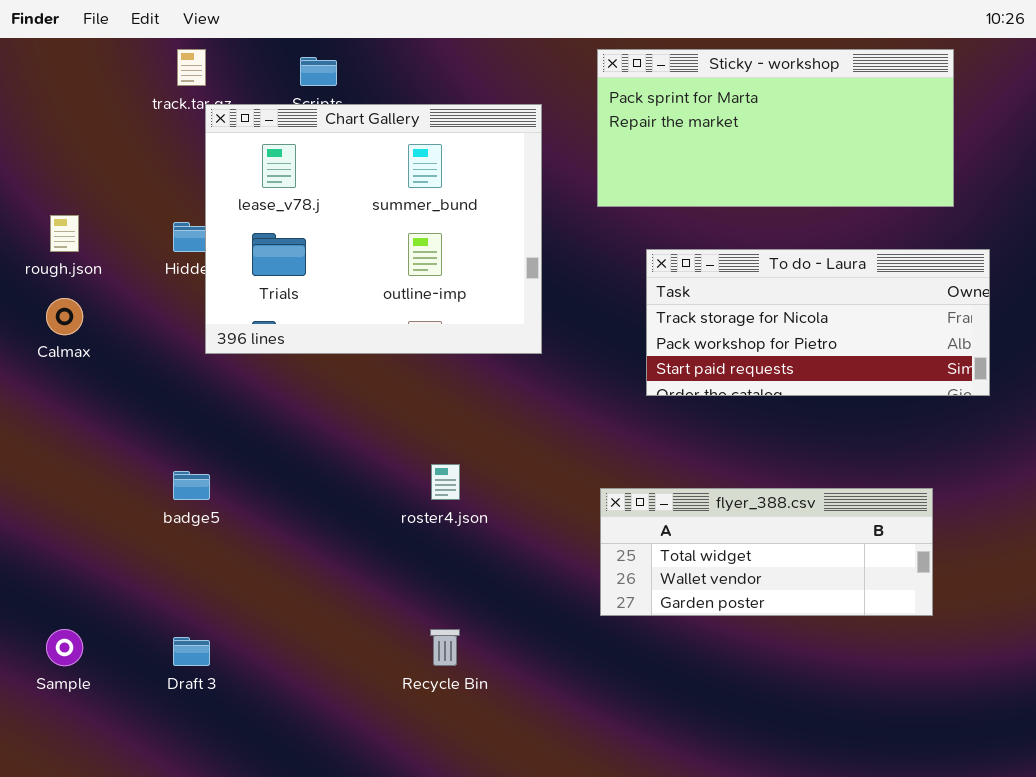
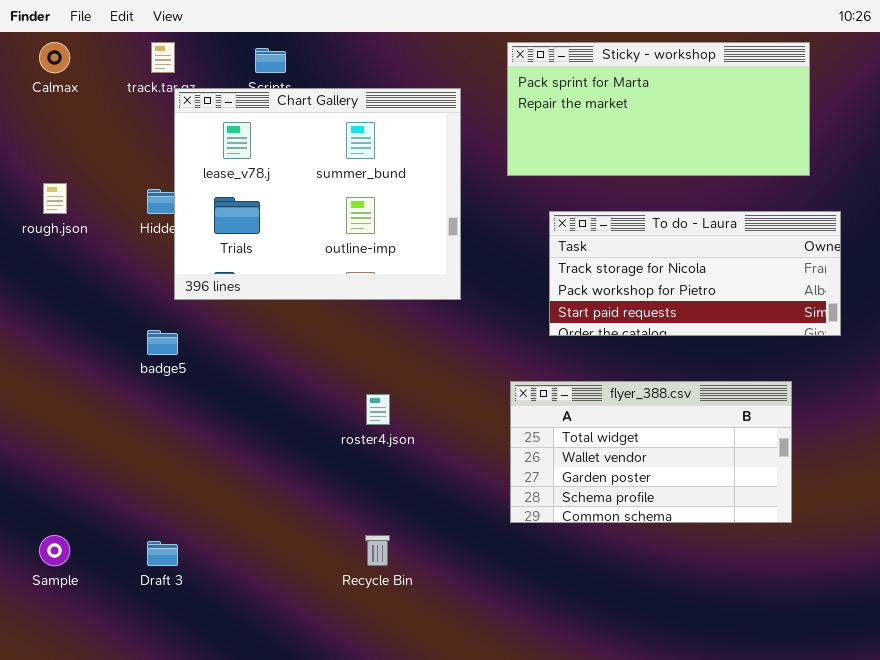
Calmax: [46,298,83,335] -> [39,42,70,73], moved
badge5: [173,471,210,500] -> [147,330,178,355], moved
flyer_388.csv: [600,488,933,616] -> [510,381,792,523], resized

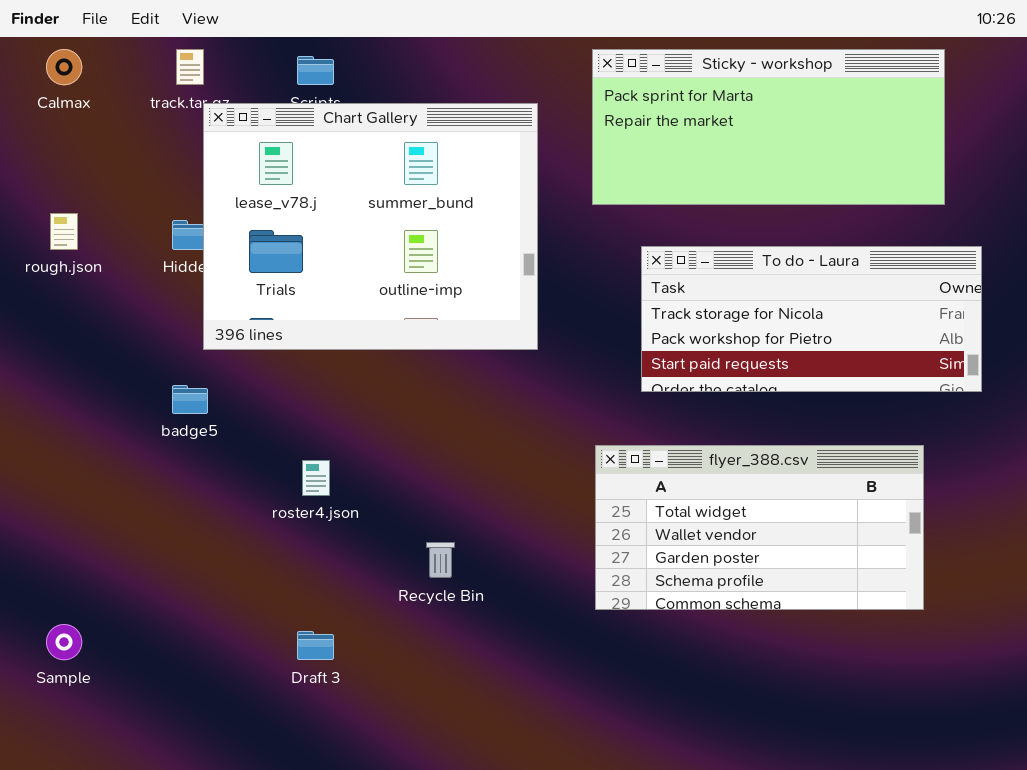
roster4.json: [366,394,390,425] -> [302,460,330,496], moved
Recycle Bin: [365,535,390,566] -> [426,542,455,578], moved
Draft 3: [147,541,178,566] -> [297,631,334,660], moved

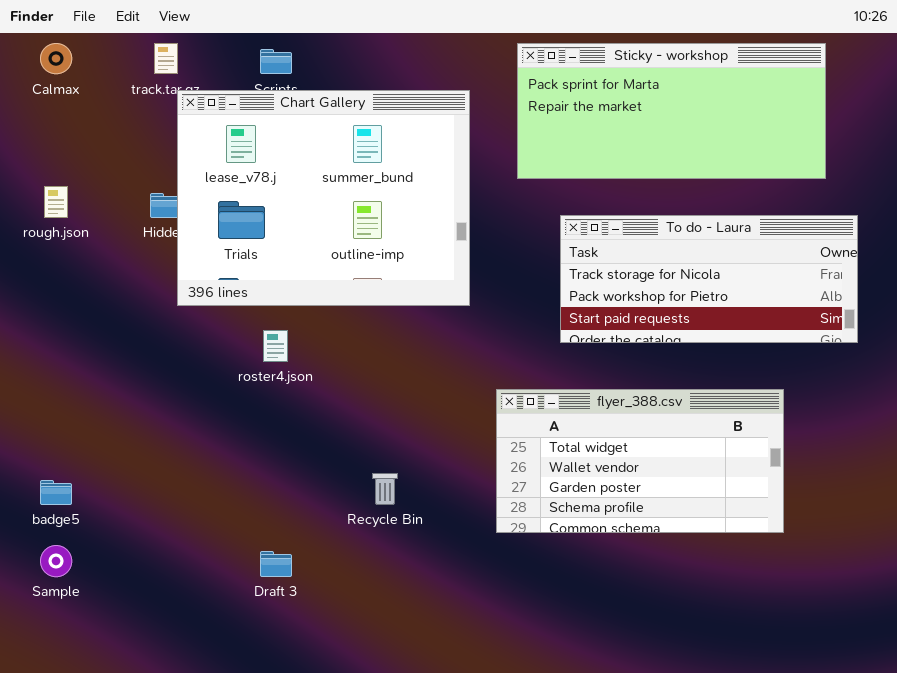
badge5: [172,385,208,414] -> [40,480,72,505], moved
flyer_388.csv: [595,445,924,610] -> [496,389,784,533], moved
roster4.json: [302,460,330,496] -> [263,330,288,362], moved

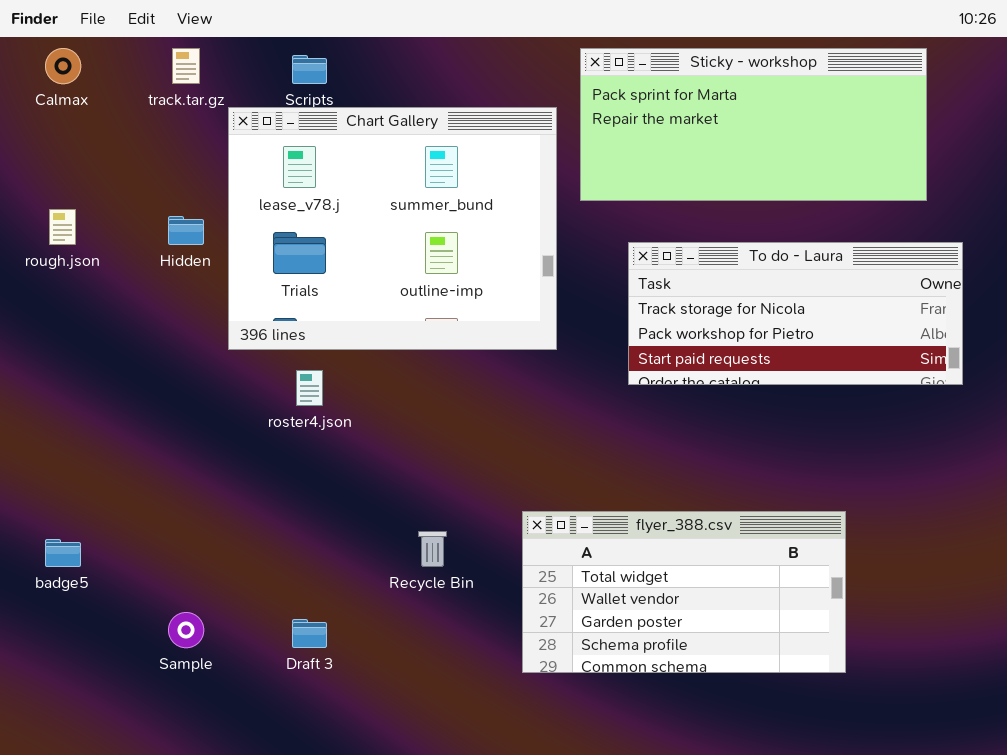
Chart Gallery: [177,90,470,306] -> [228,107,557,350], moved
flyer_388.csv: [496,389,784,533] -> [522,511,846,673], moved
Sample: [40,545,72,577] -> [168,612,204,648], moved

